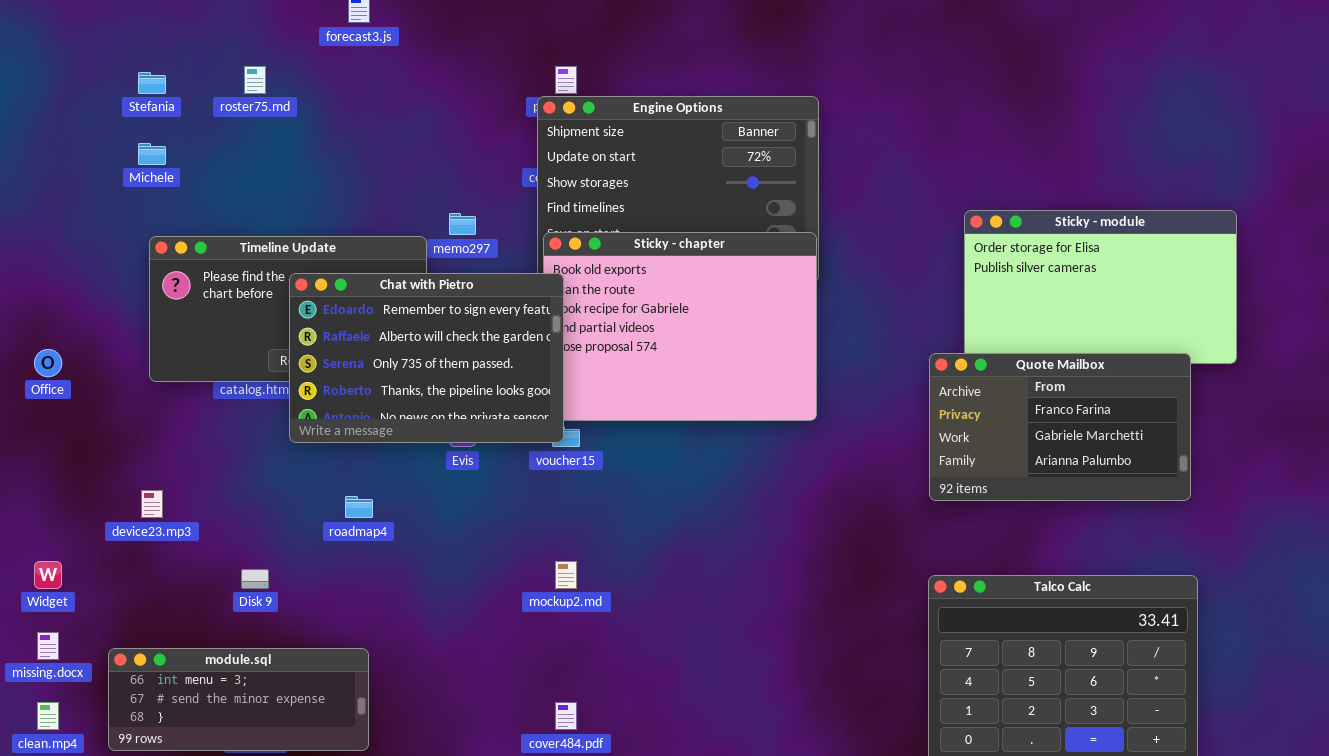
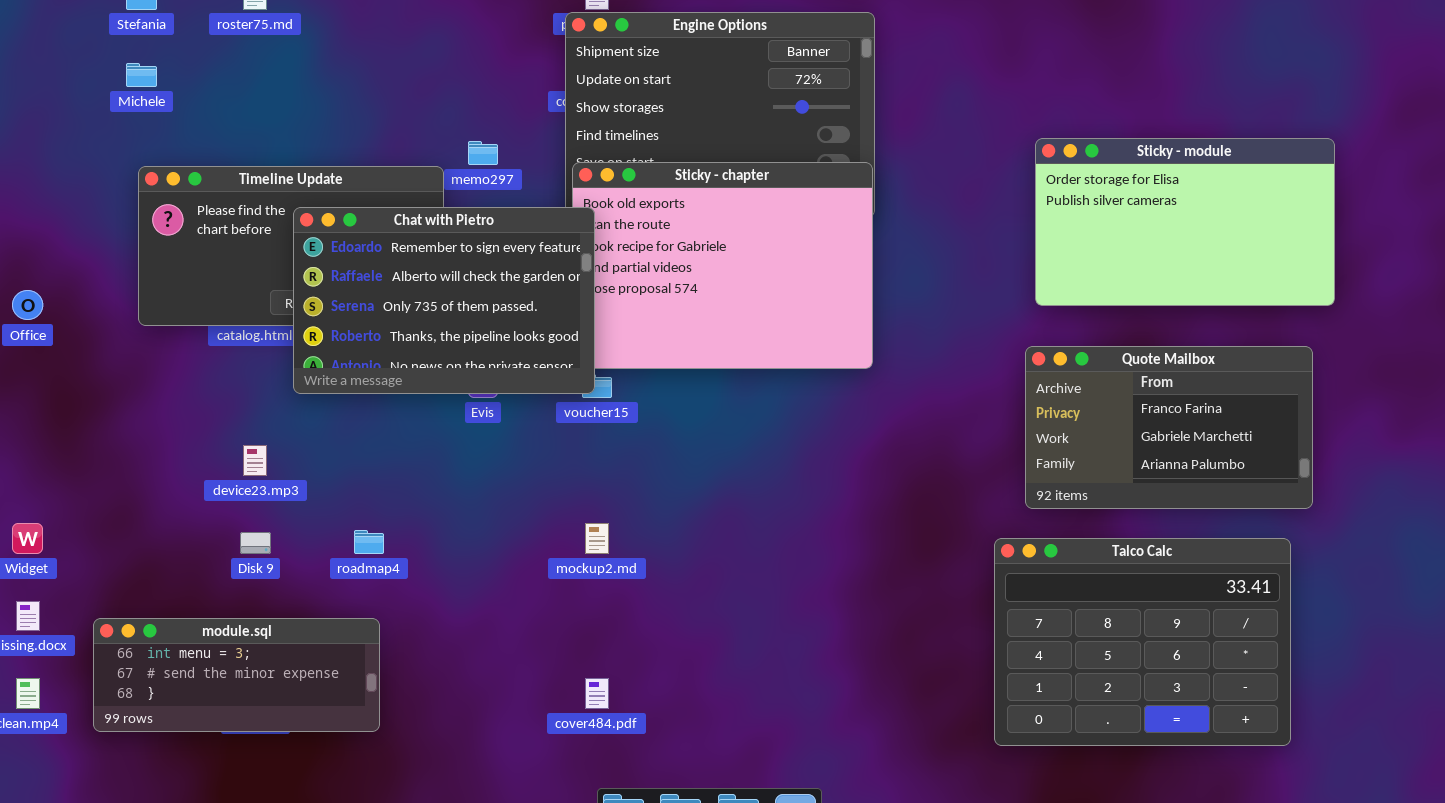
Quote Mailbox: [929,353,1191,501] -> [1025,346,1313,509], moved
device23.mp3: [141,490,163,518] -> [243,445,267,476], moved
roadmap4: [345,496,373,518] -> [354,530,384,554], moved

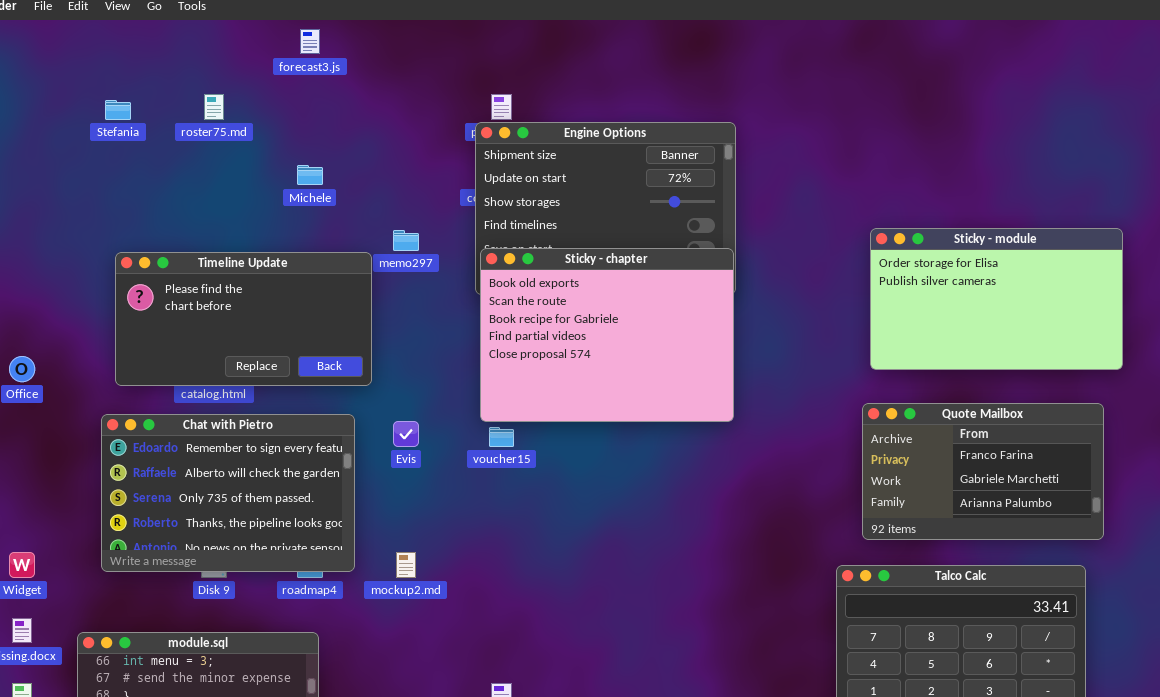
Michele: [126,63,157,87] -> [297,165,323,185], moved
Chat with Pietro: [293,207,595,394] -> [101,414,355,572], moved
mockup2.md: [585,523,609,554] -> [396,552,416,578], moved

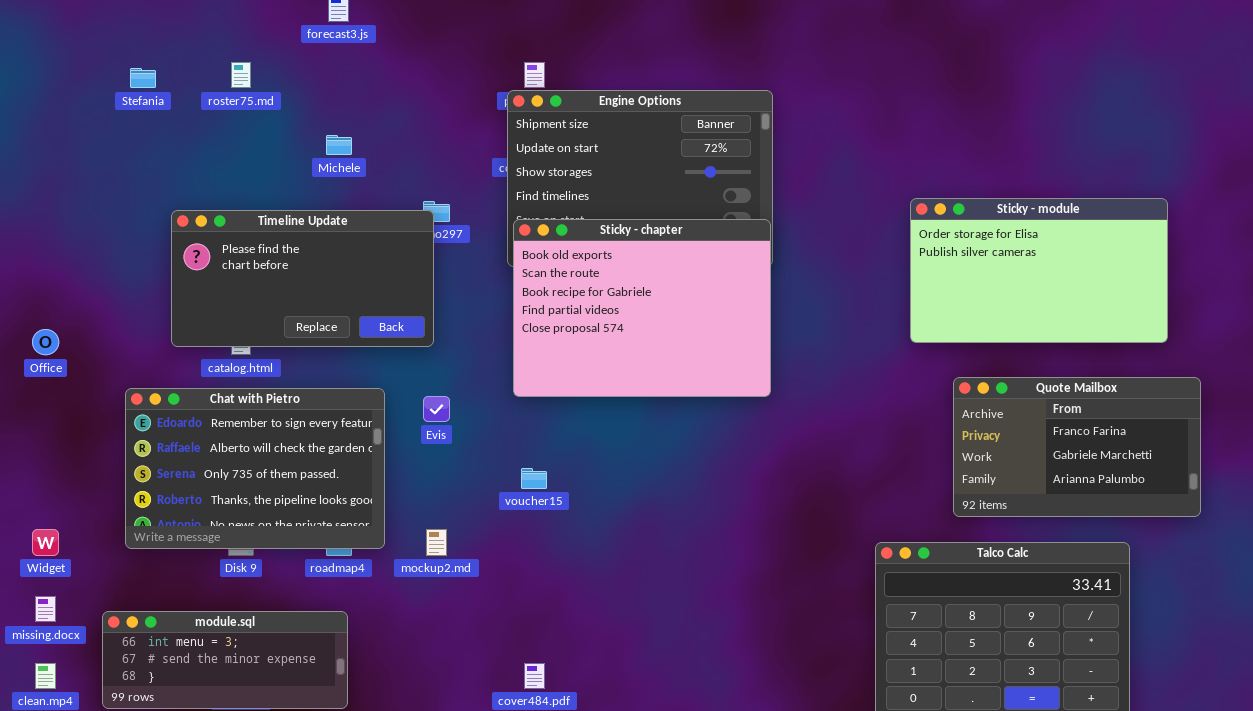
Timeline Update: [115,252,372,386] -> [171,210,434,347], moved
Quote Mailbox: [862,403,1104,540] -> [953,377,1201,517], moved
voucher15: [489,427,514,447] -> [521,468,547,489], moved

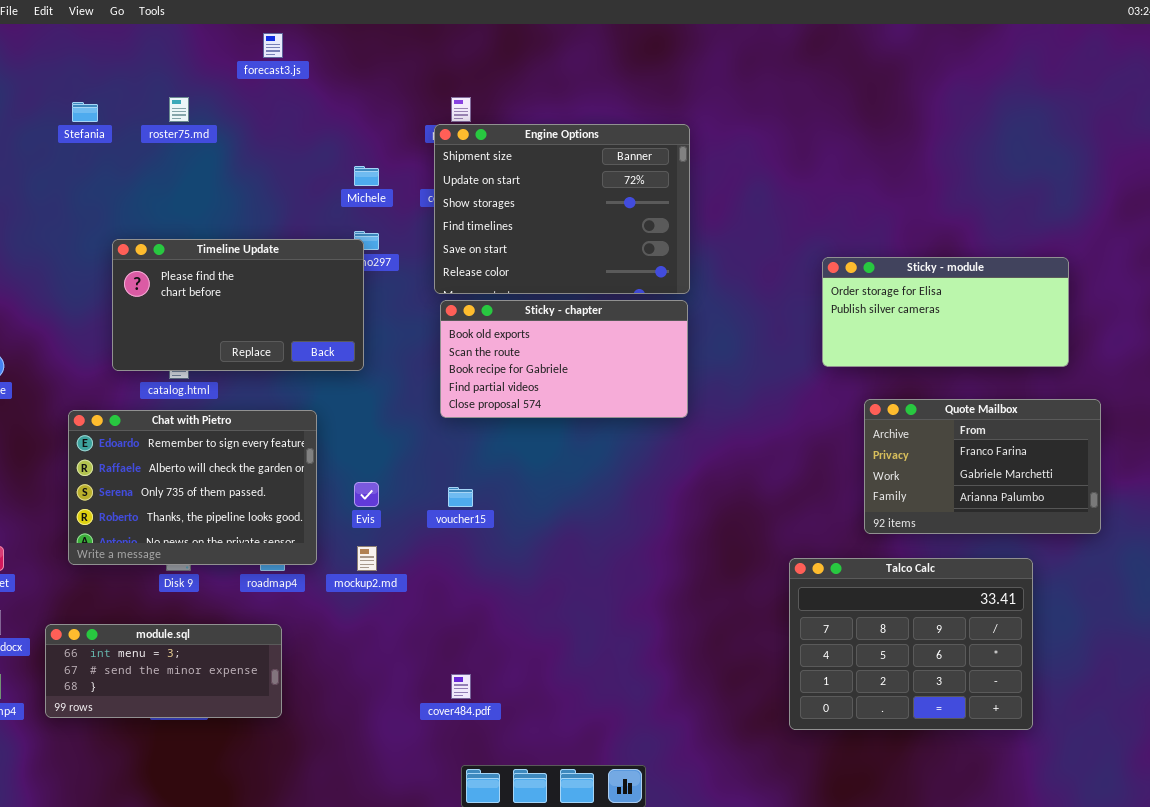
Michele: [326,135,352,155] -> [354,166,379,186], moved
Sticky - module: [910,198,1168,343] -> [822,257,1069,367], resized
Sticky - chapter: [513,219,771,397] -> [440,300,688,418], resized
Evis: [423,396,450,422] -> [354,482,379,507], moved

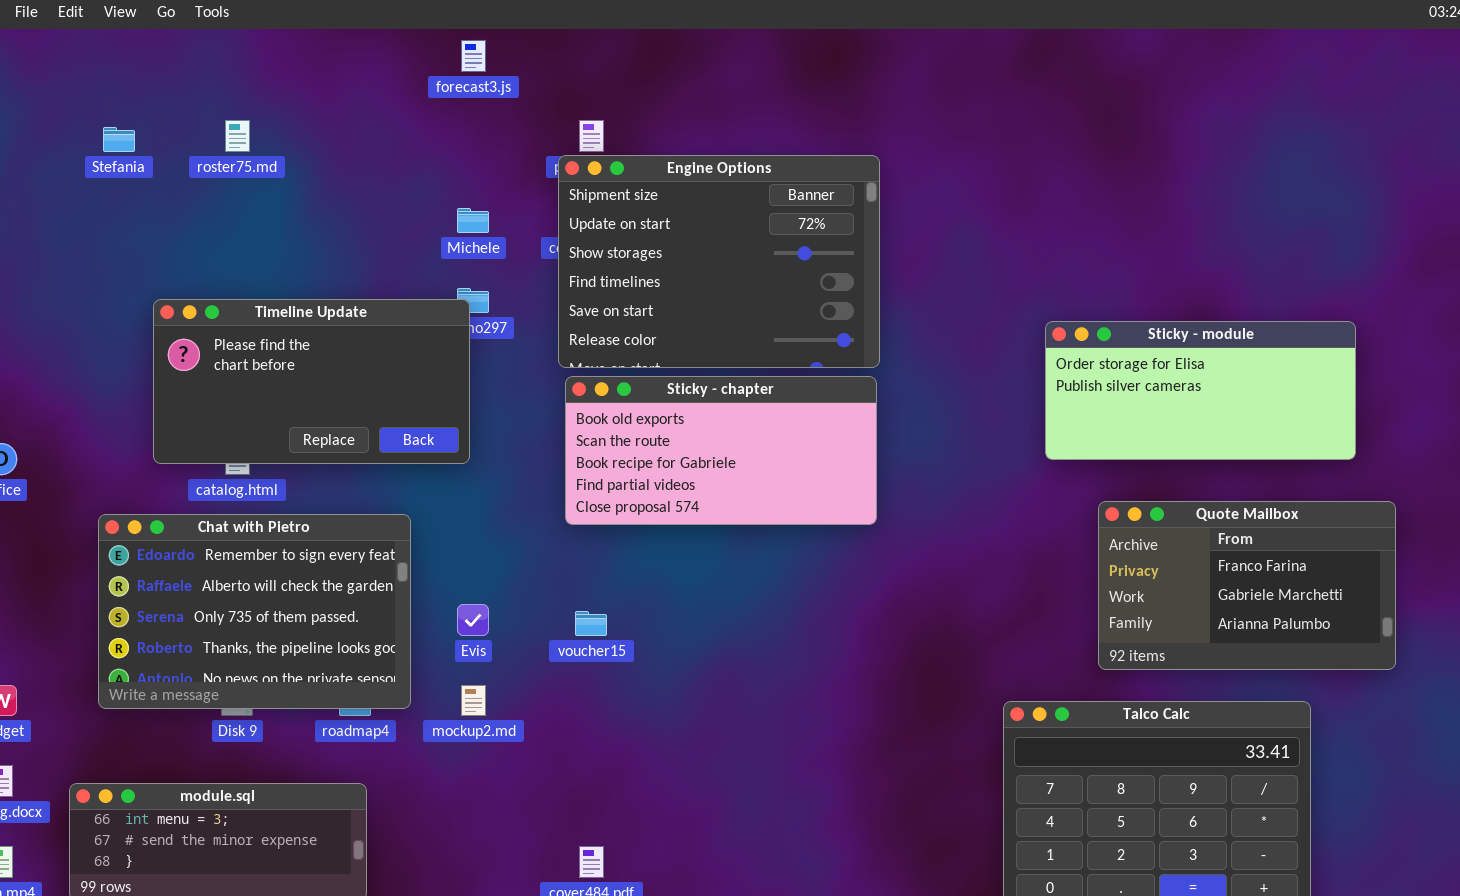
forecast3.js: [263,33,283,58] -> [461,40,486,72], moved

